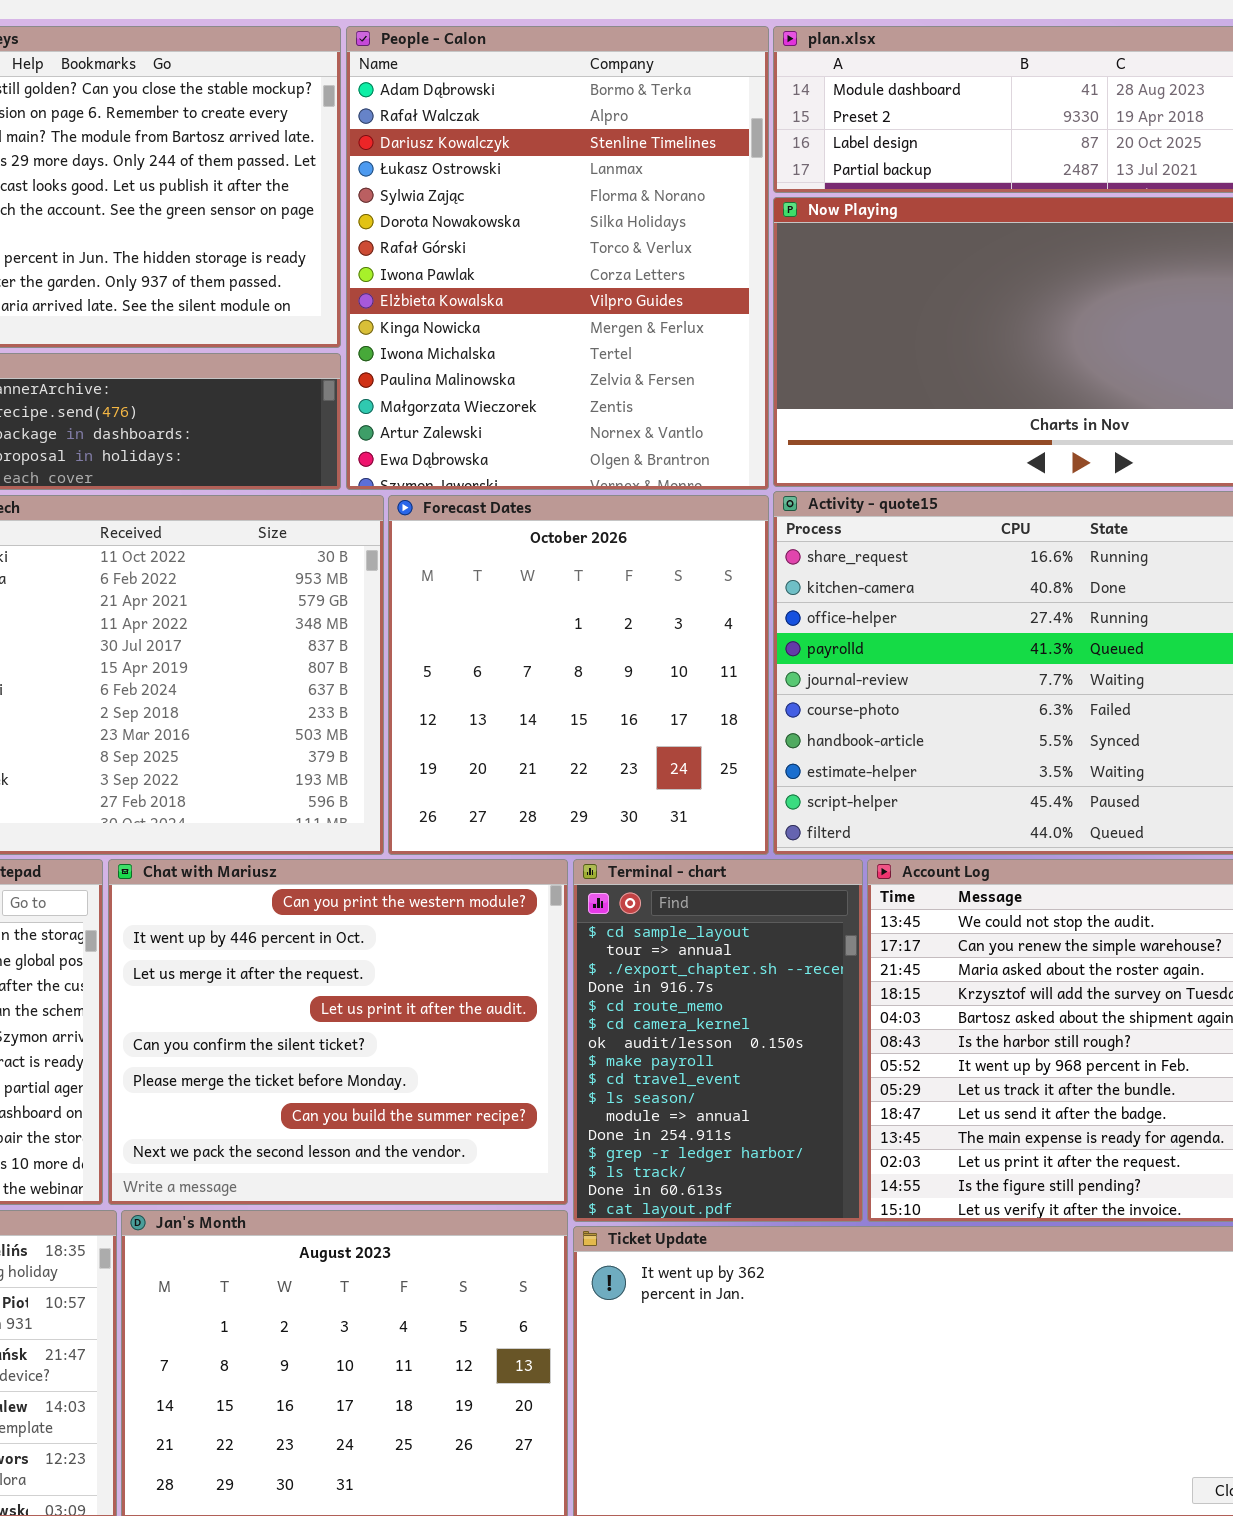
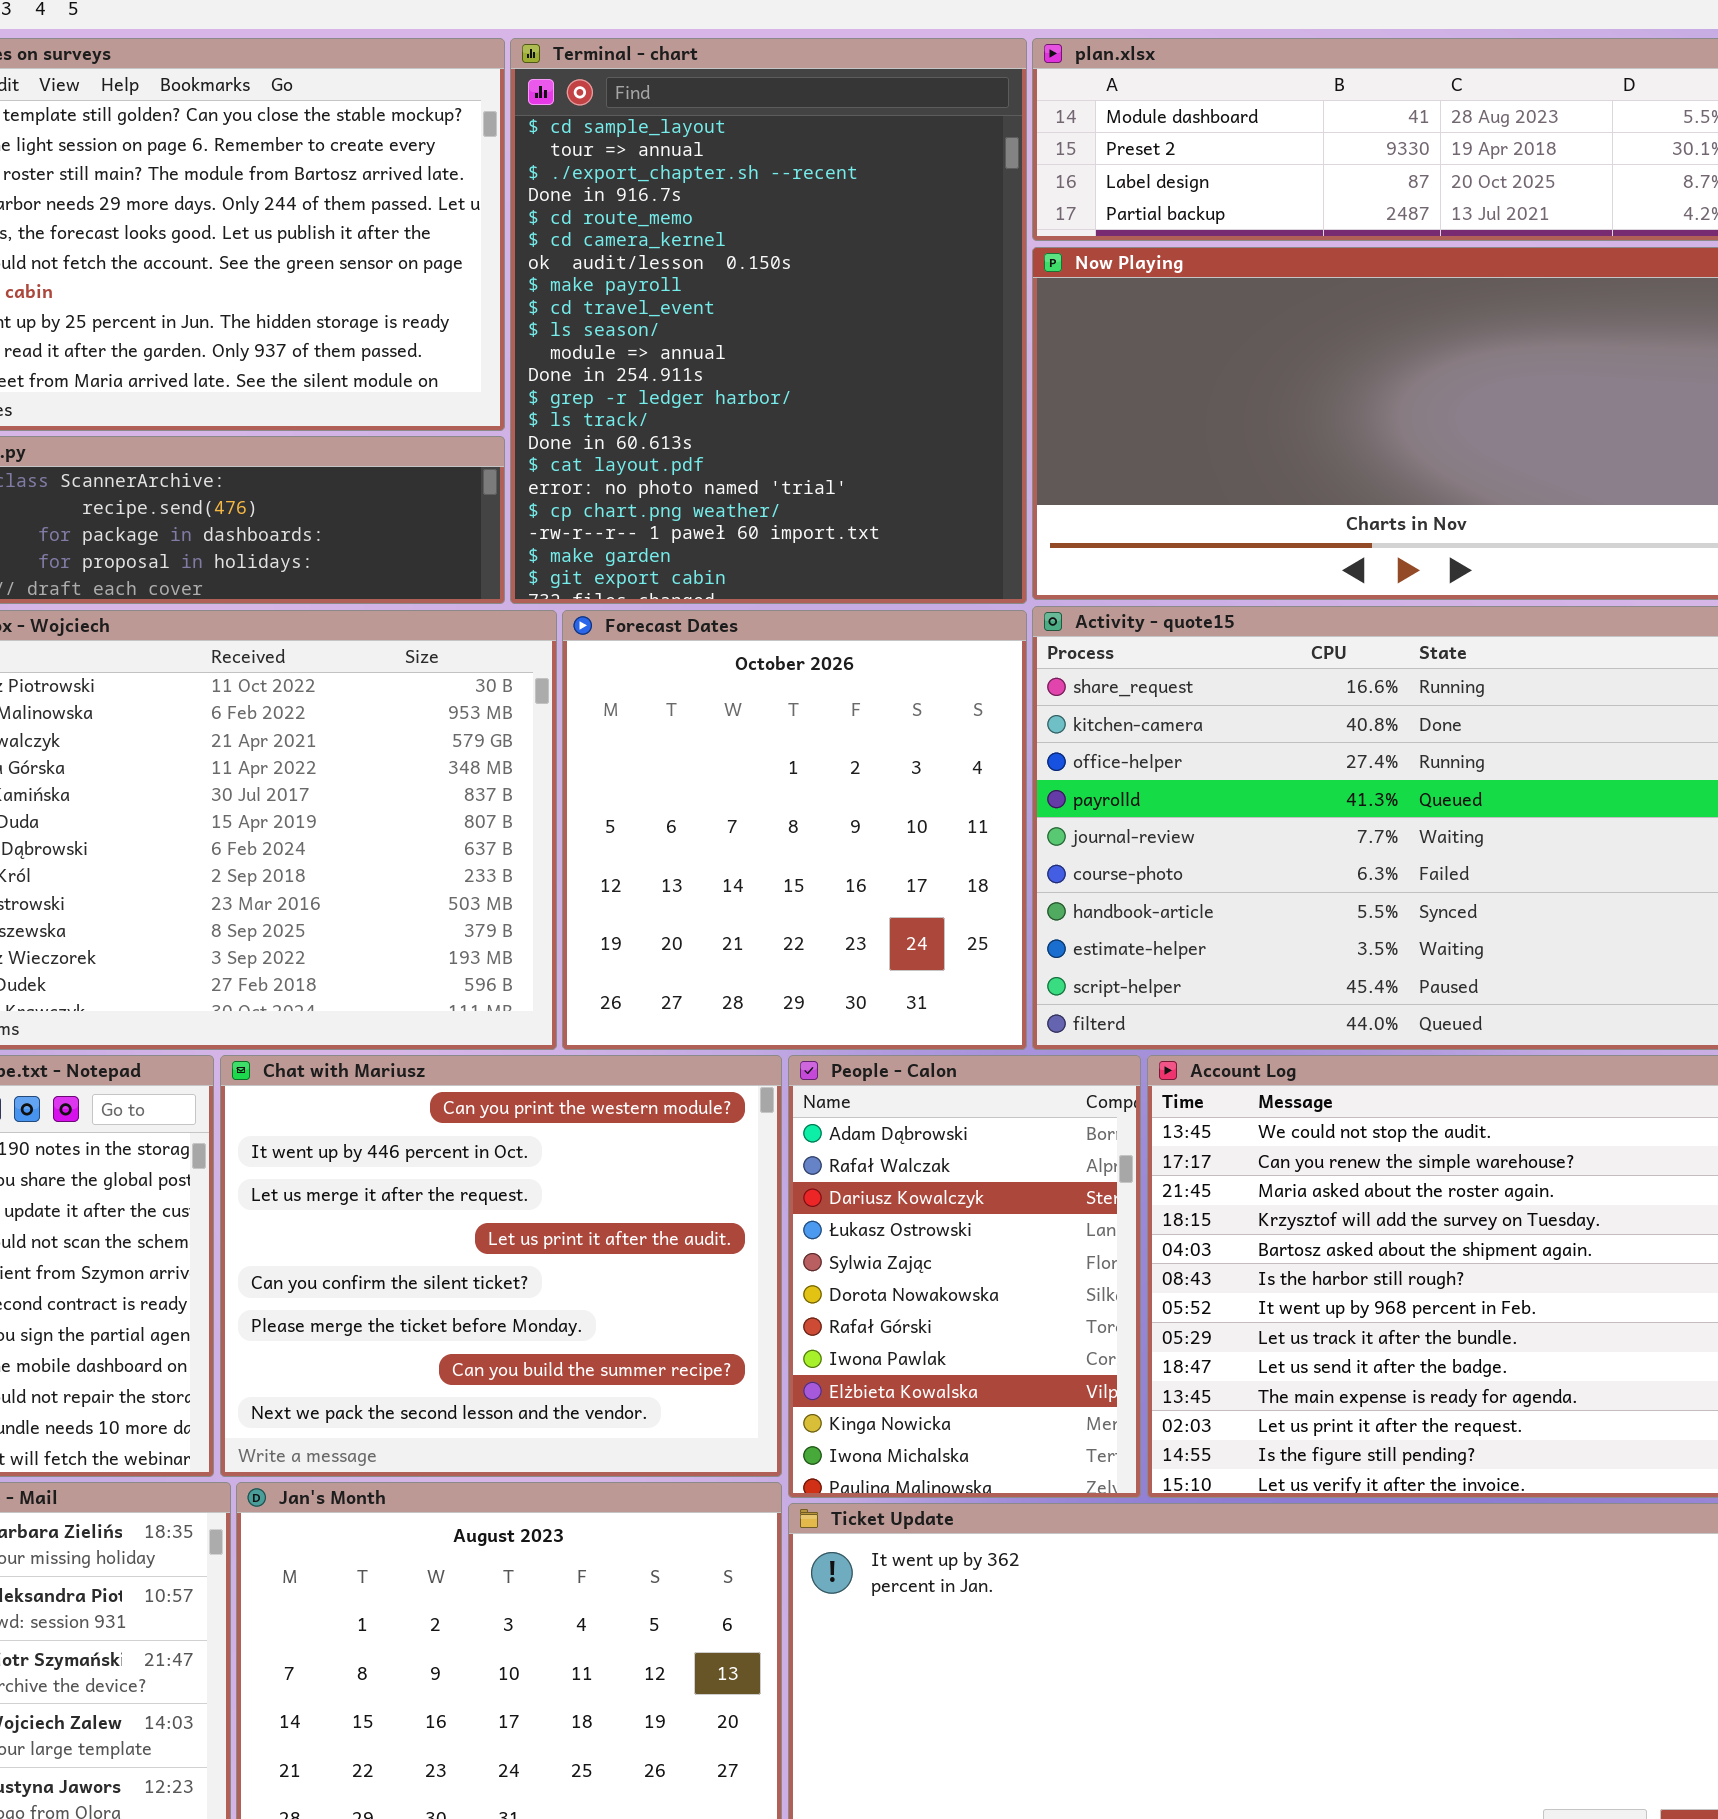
People - Calon: [346,26,769,490] -> [788,1055,1141,1498], moved, resized
Terminal - chart: [573,859,863,1222] -> [510,38,1027,604], moved, resized

